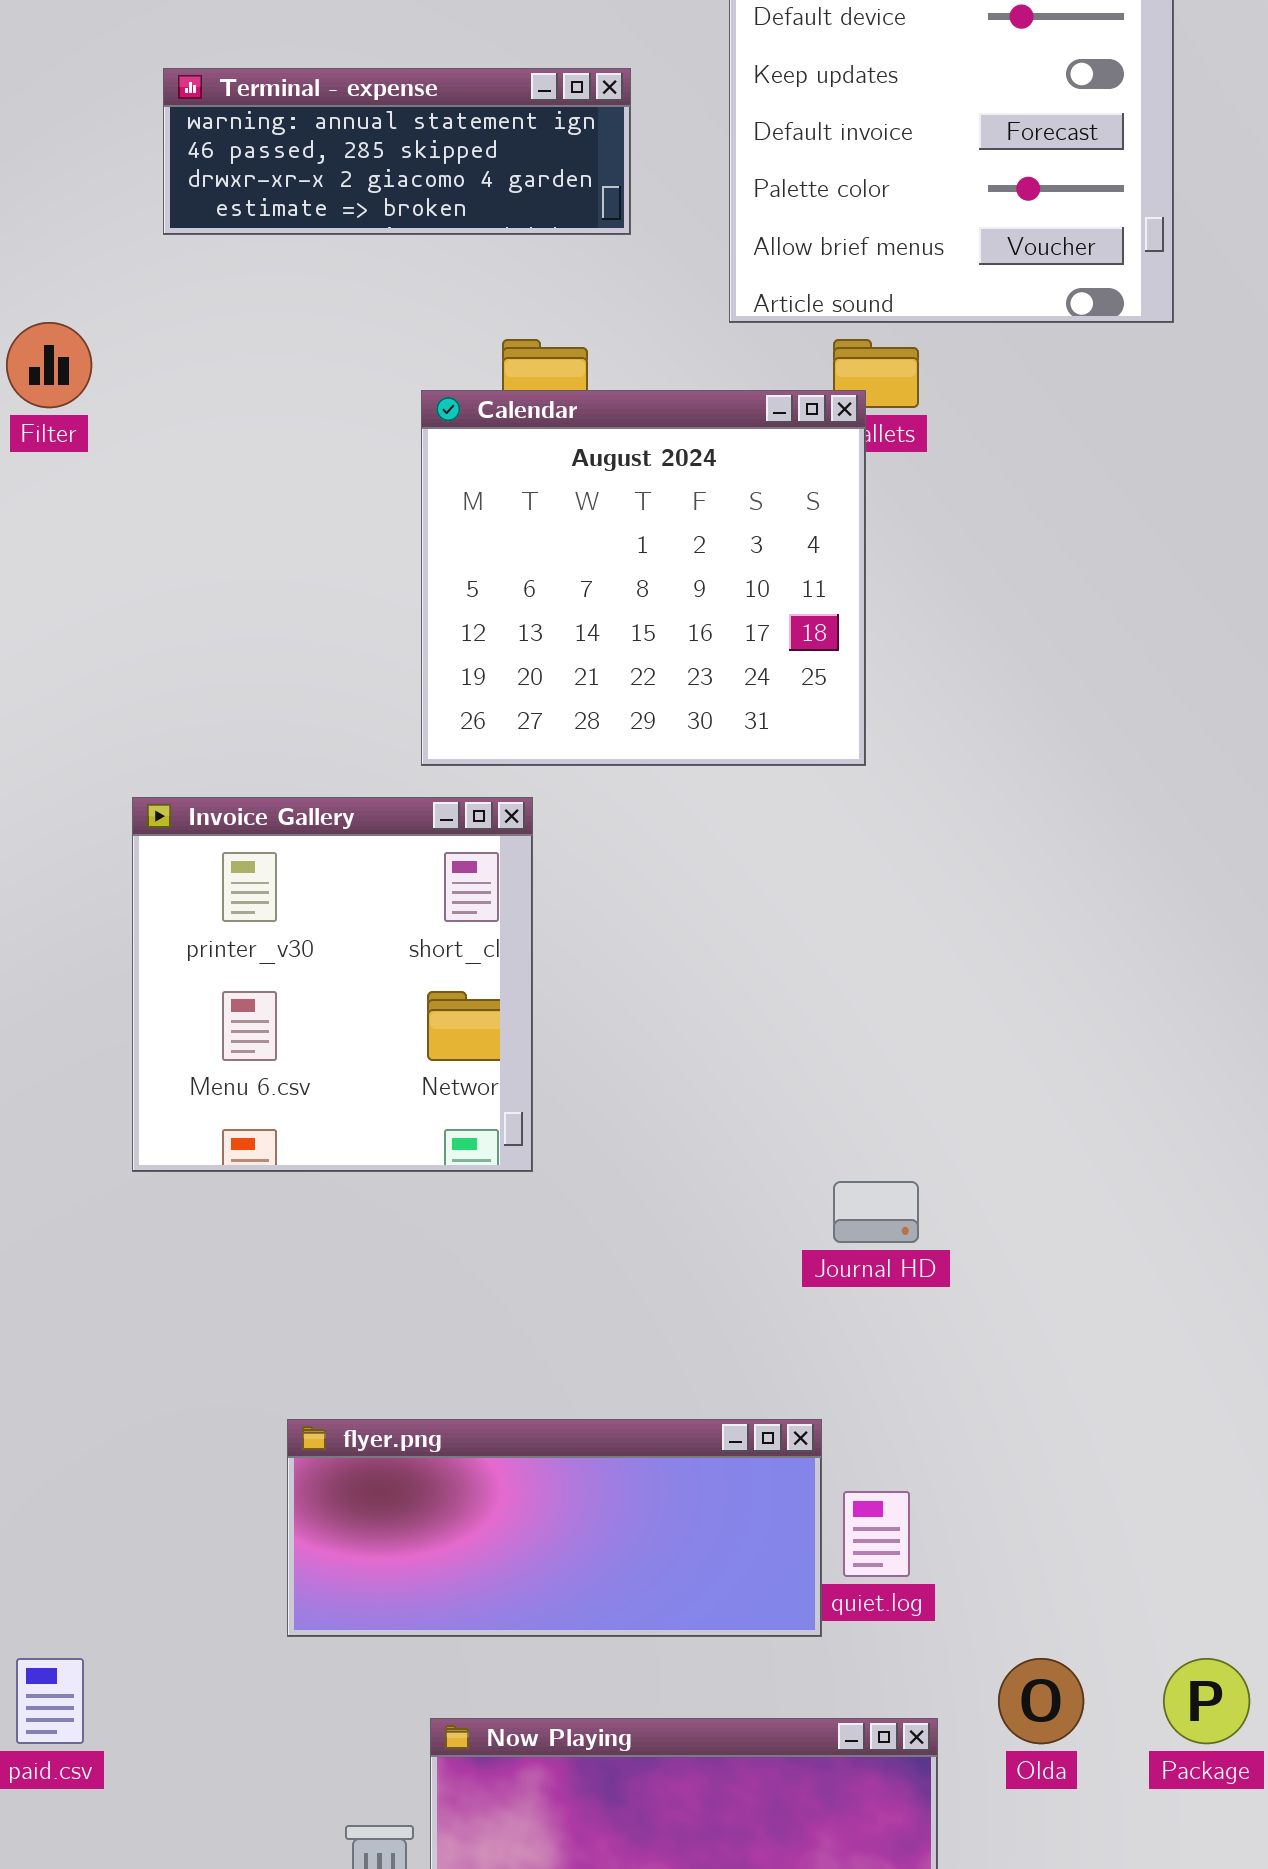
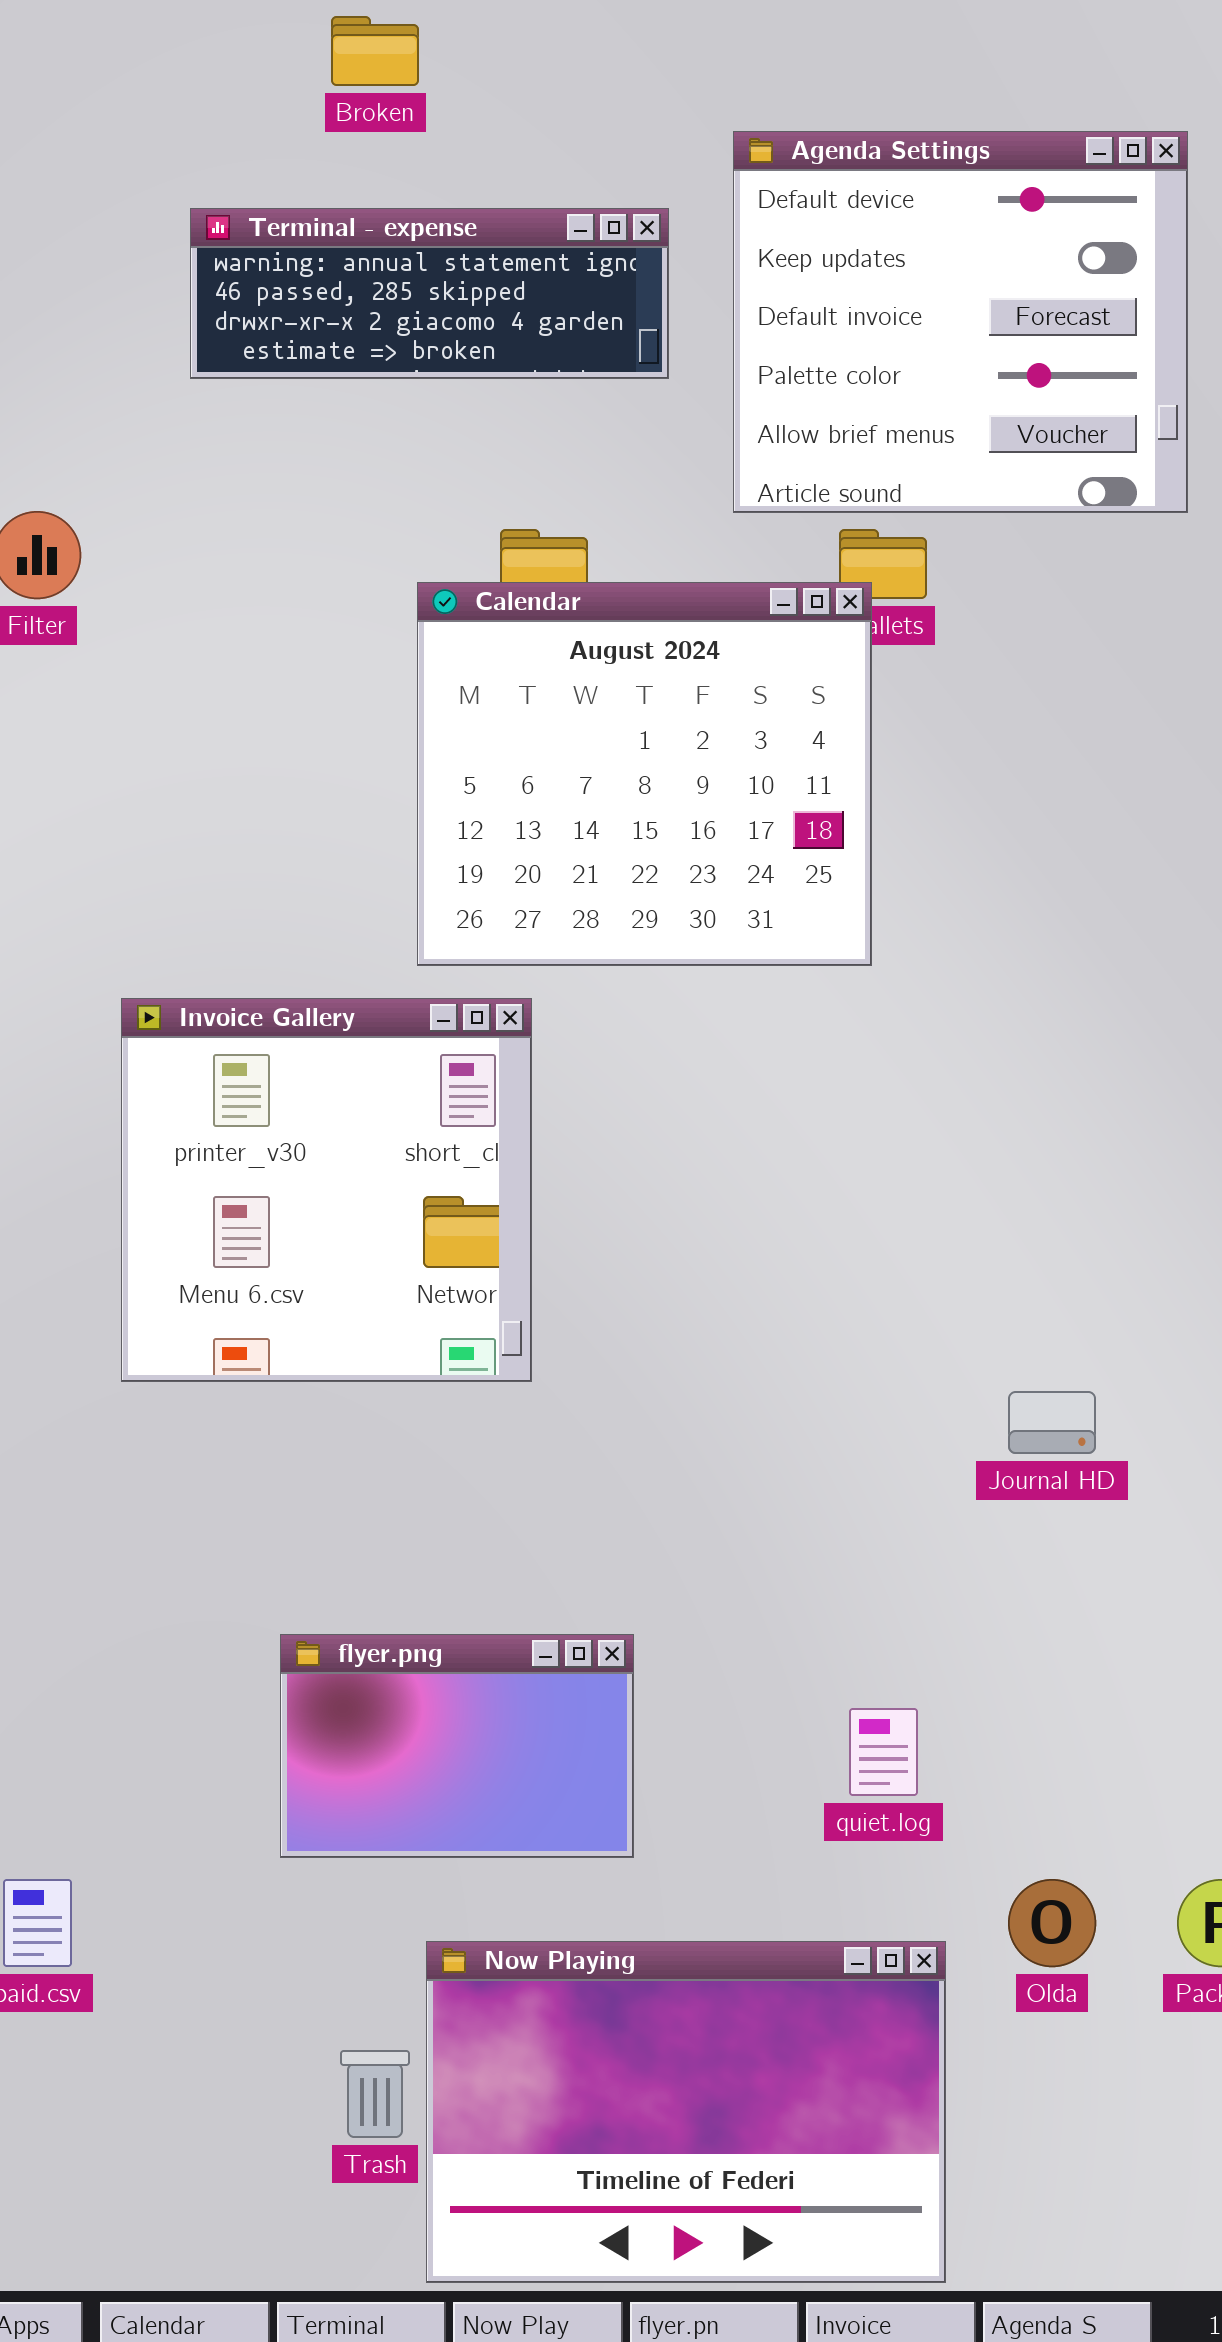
Terminal - expense: [163,68,631,235] -> [190,208,669,379], moved
Journal HD: [833,1181,919,1243] -> [1008,1391,1096,1454], moved
flyer.png: [287,1419,822,1637] -> [280,1634,634,1858], resized

